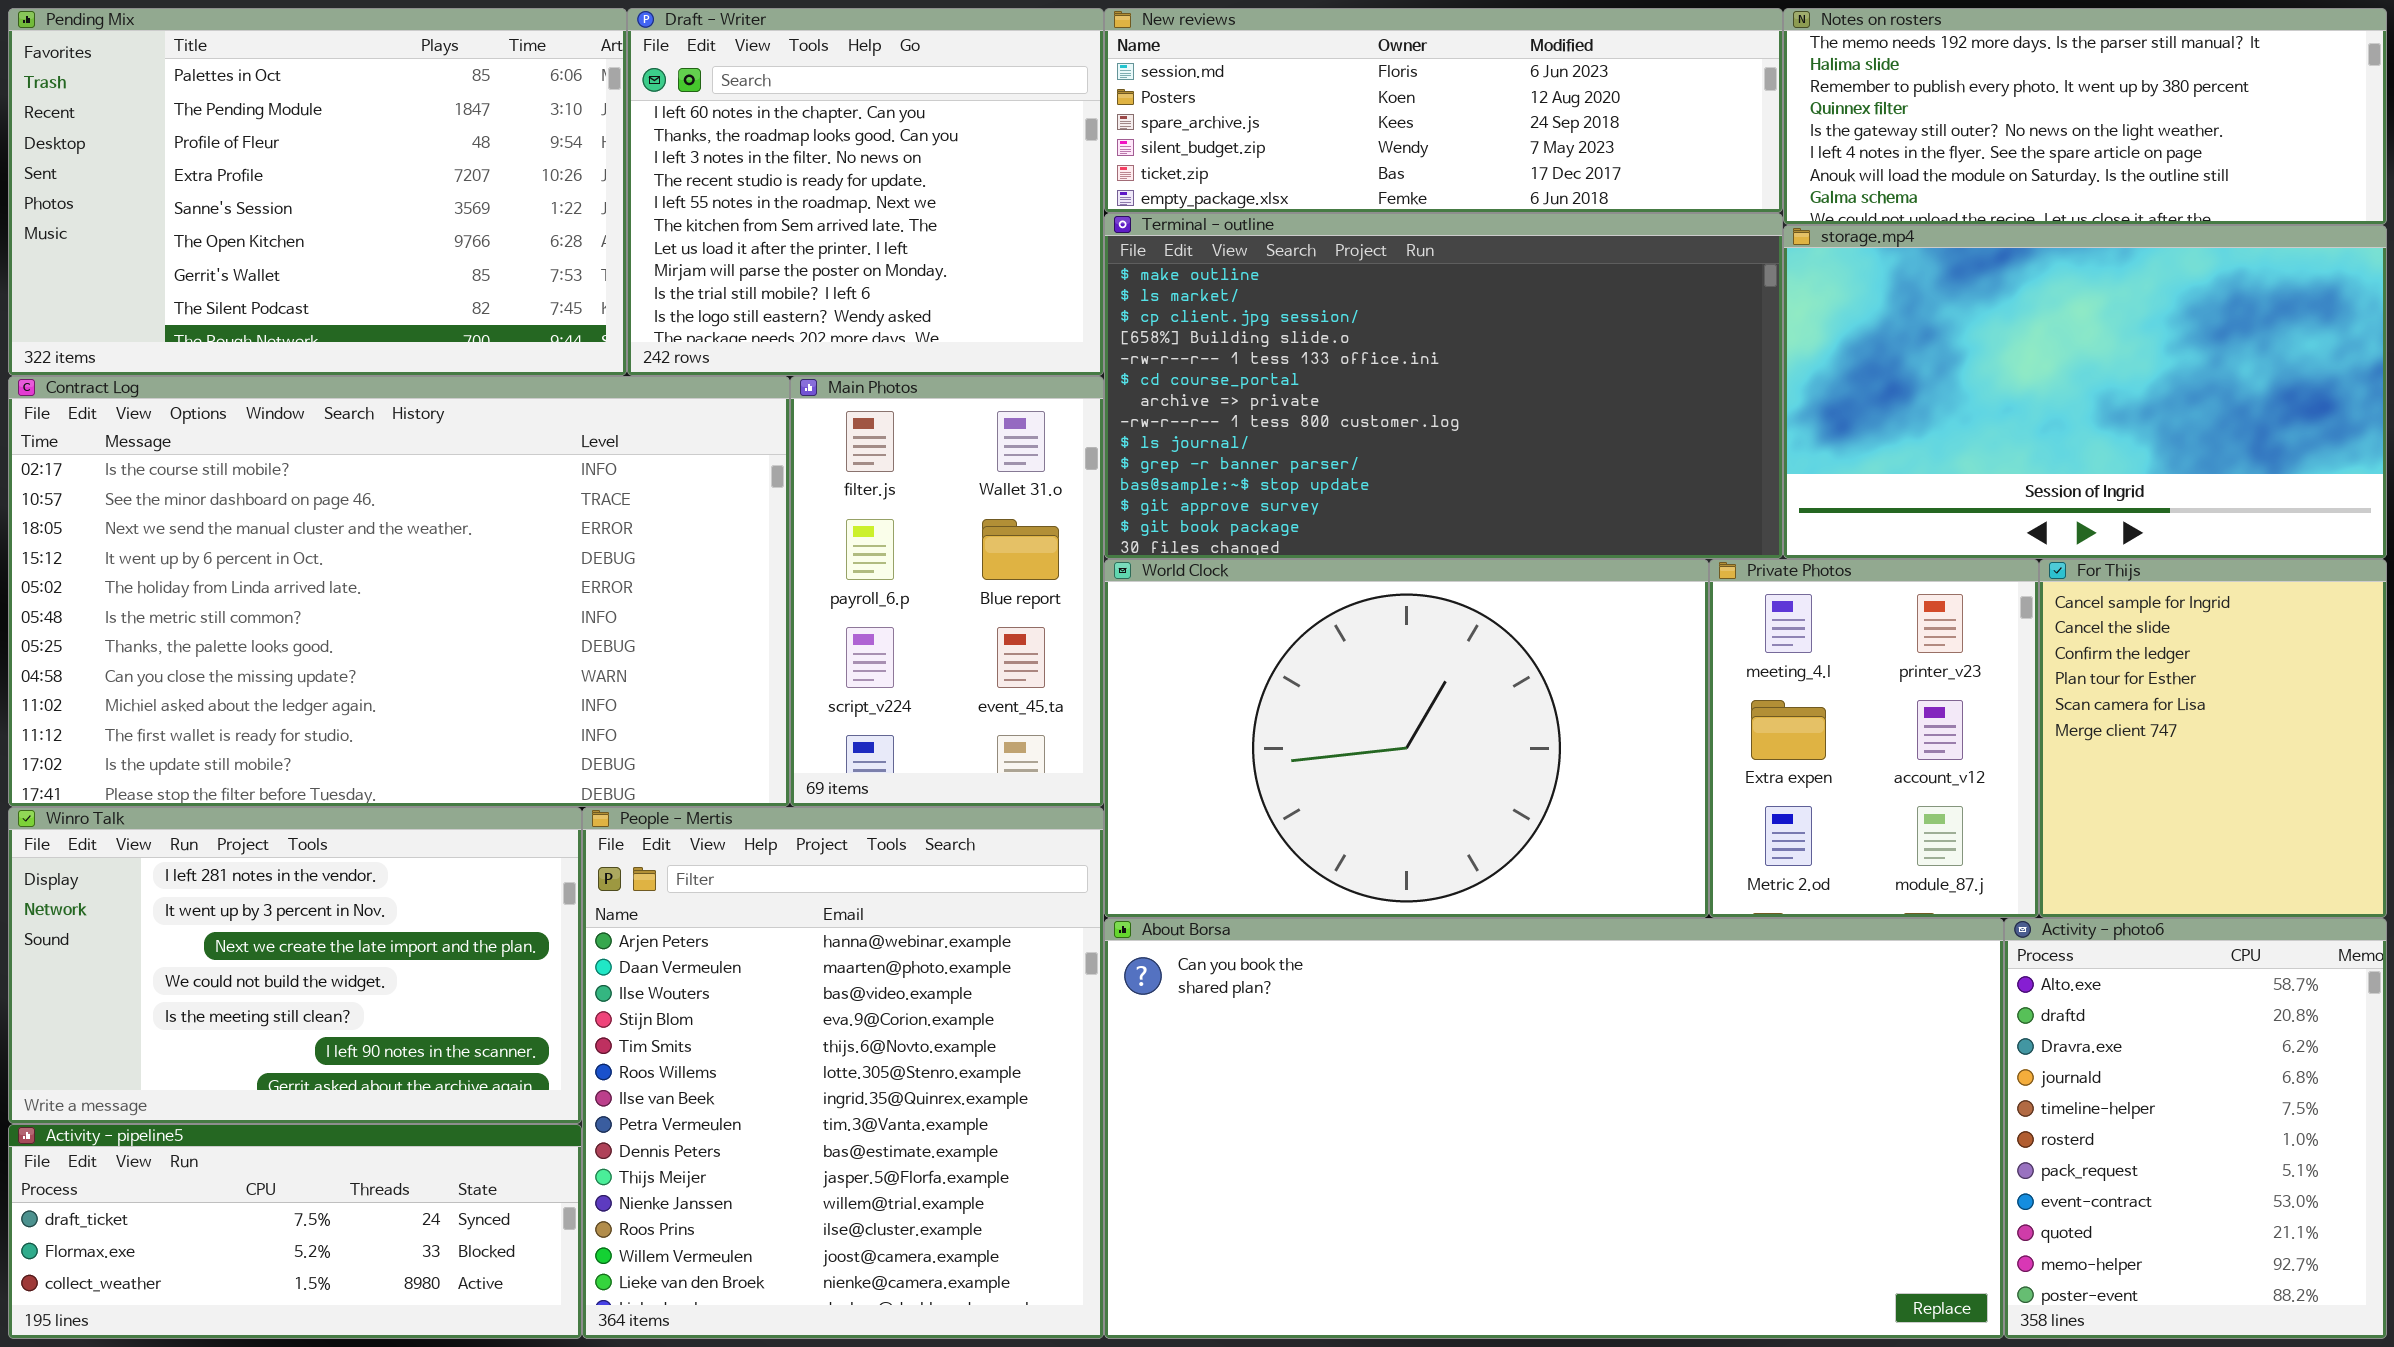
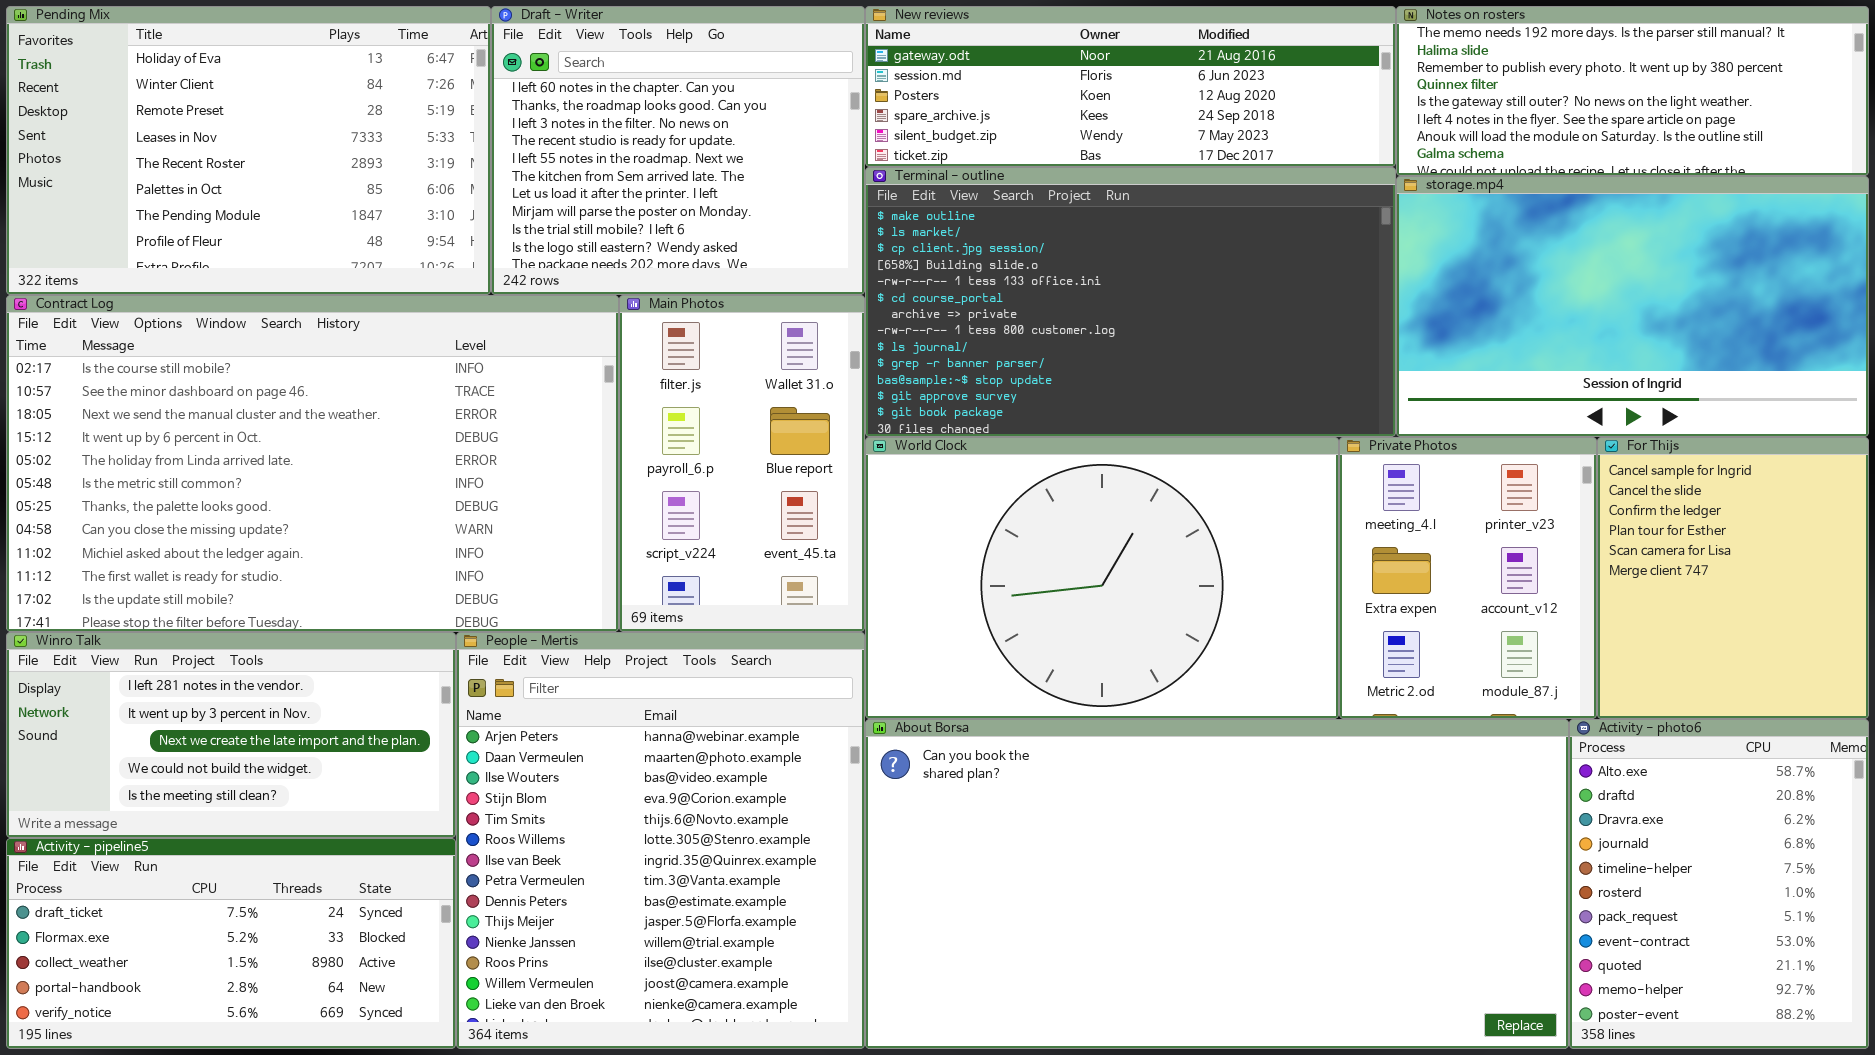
Pending Mix: [8,8,627,376] -> [6,6,491,295], scrolled up 5 rows
New reviews: [1104,8,1783,213] -> [865,6,1396,167], scrolled up 1 row
Winro Talk: [8,807,582,1124] -> [6,632,456,838], resized
Activity - pipeline5: [8,1124,582,1339] -> [6,838,456,1049], resized

